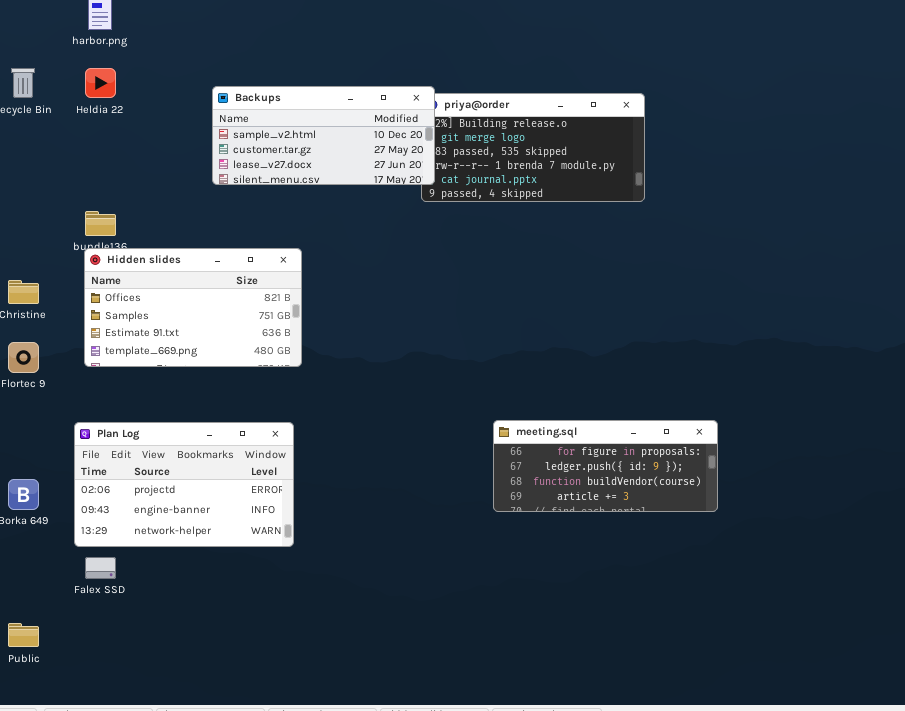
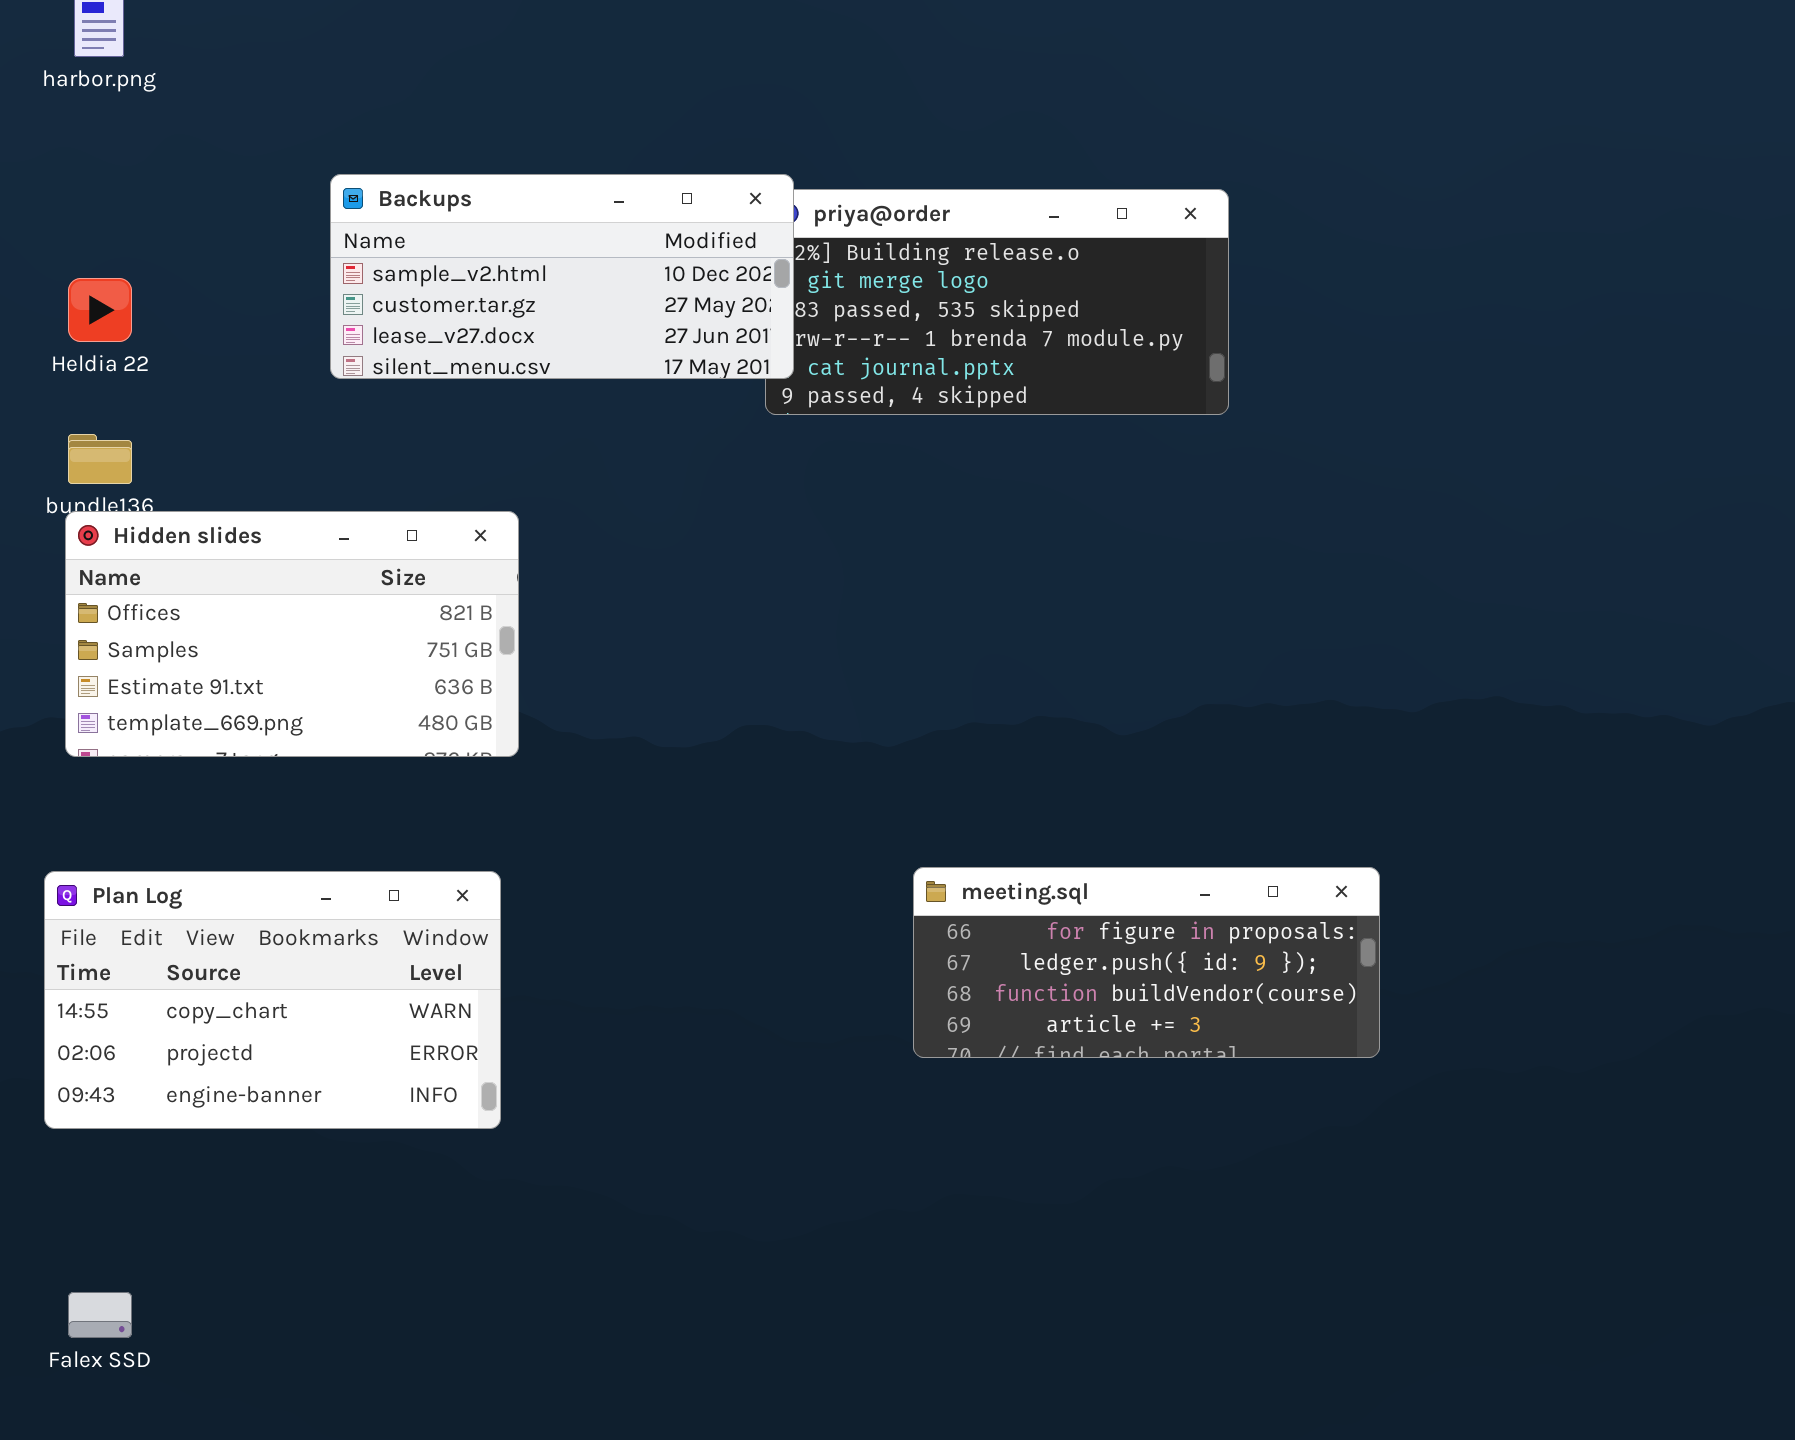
Heldia 22: [85,68,116,98] -> [68,278,132,342], moved
Plan Log: [74,422,294,547] -> [44,871,501,1129], scrolled up 1 row
Falex SSD: [85,557,116,579] -> [68,1292,132,1338], moved

